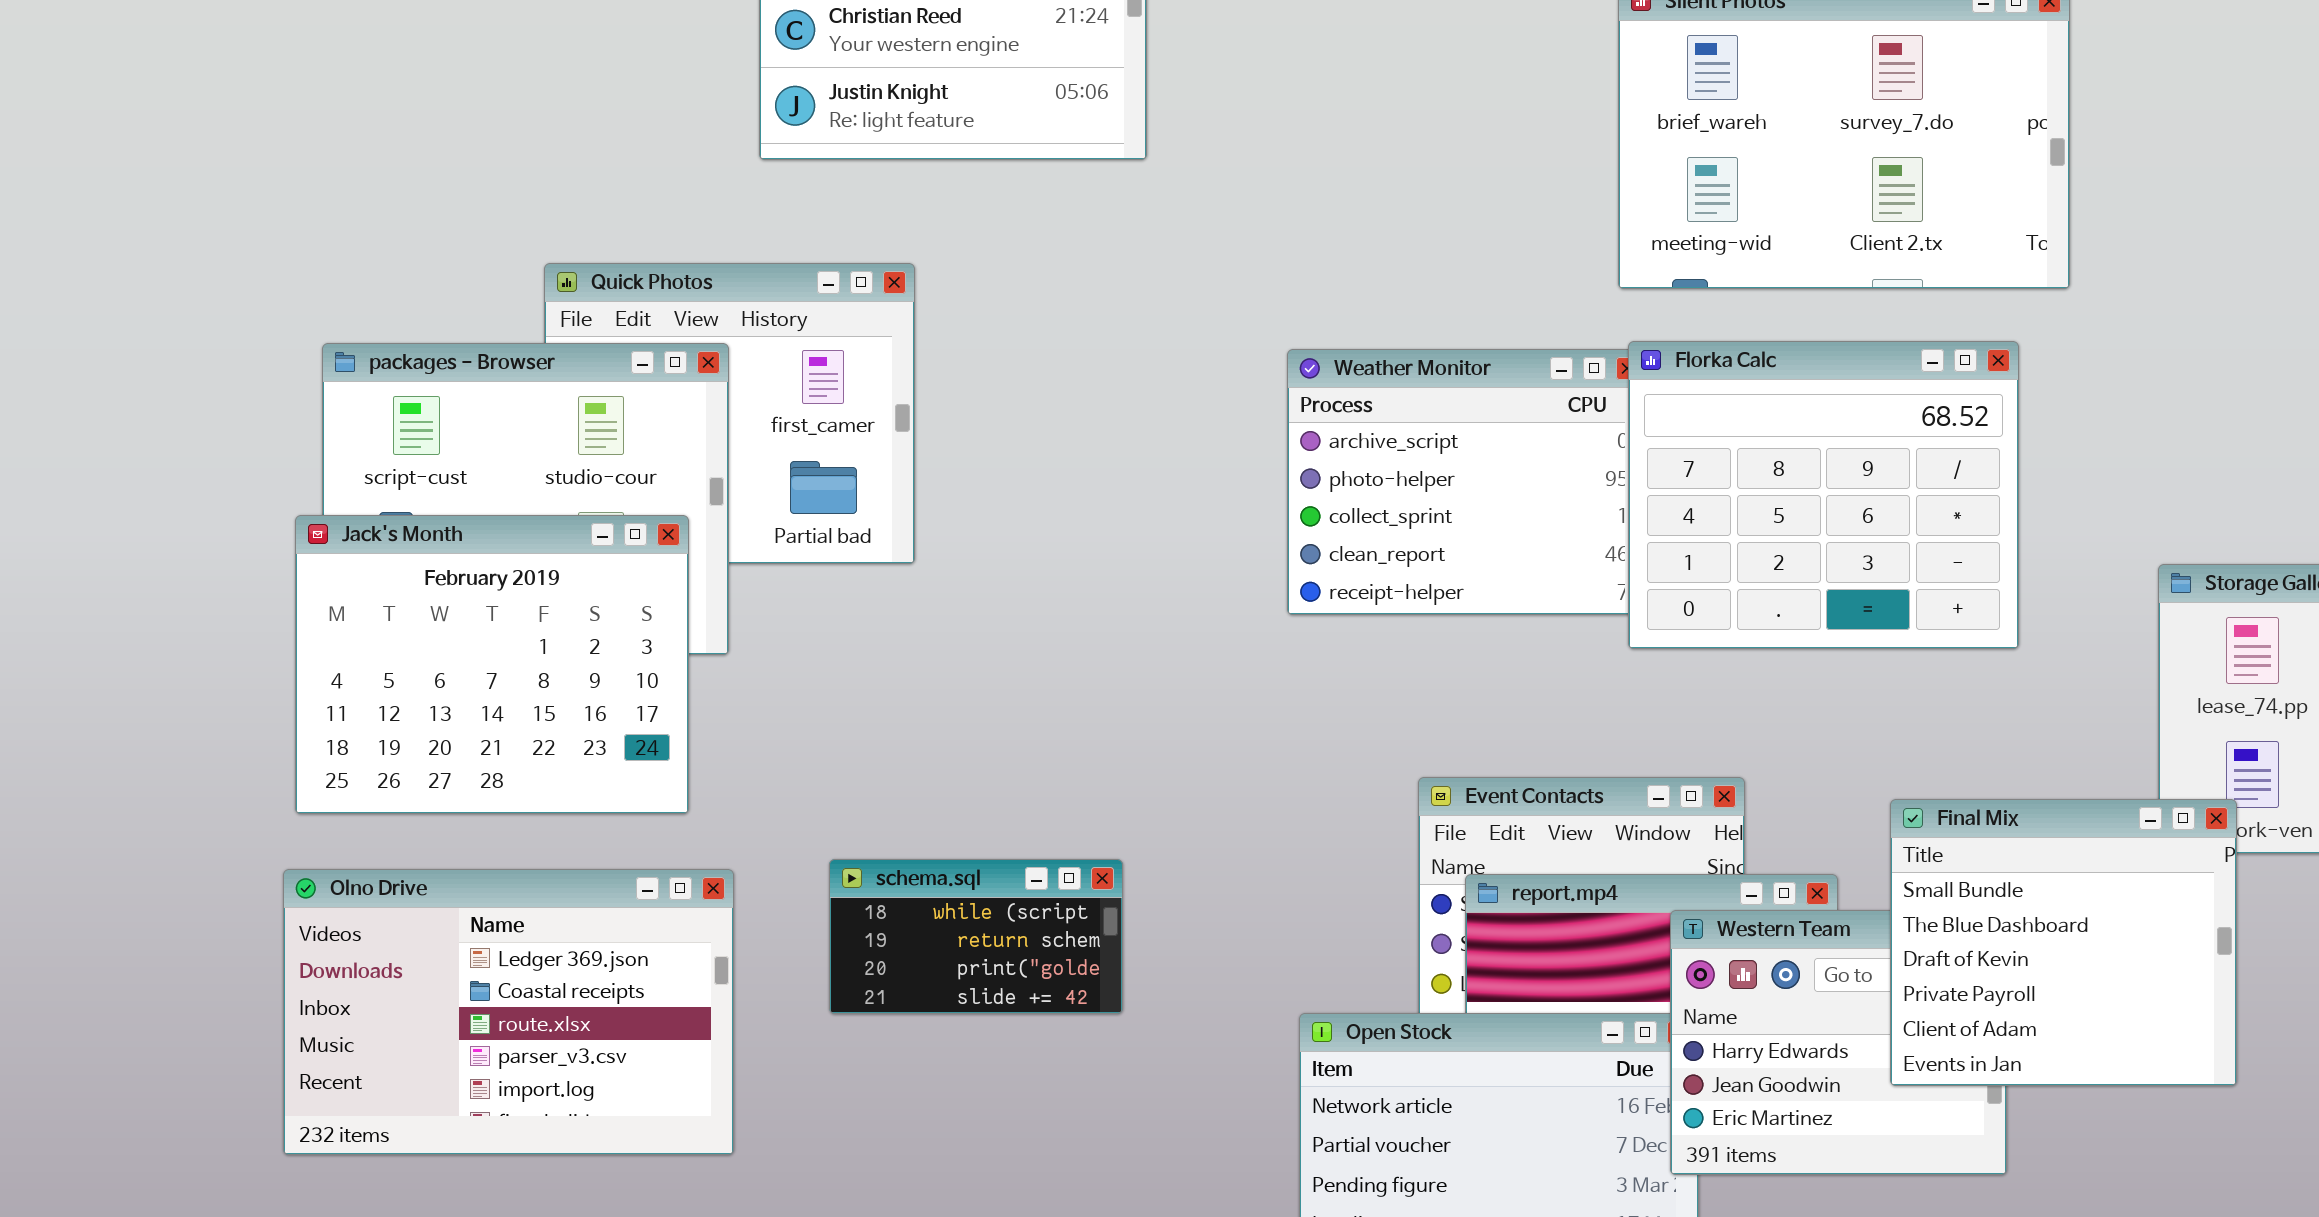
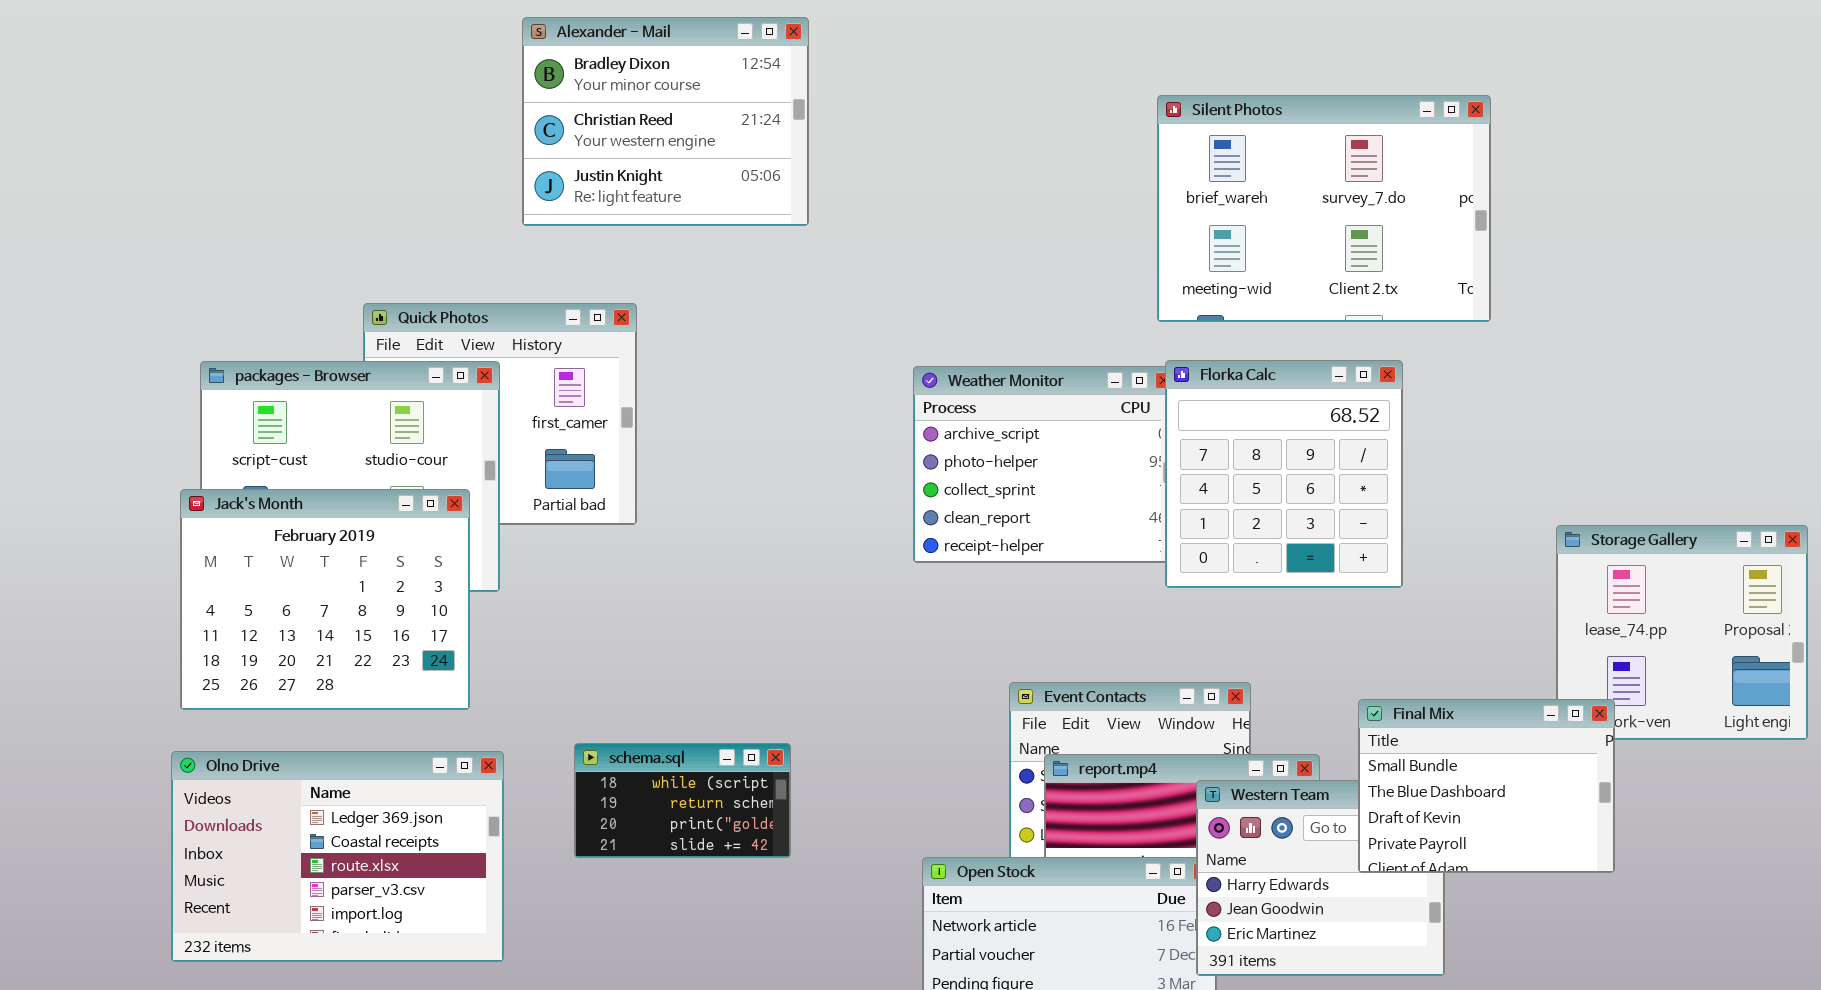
Florka Calc: [1628,341,2019,649] -> [1165,360,1403,588], resized
Final Mix: [1890,799,2237,1086] -> [1358,699,1615,873], resized

